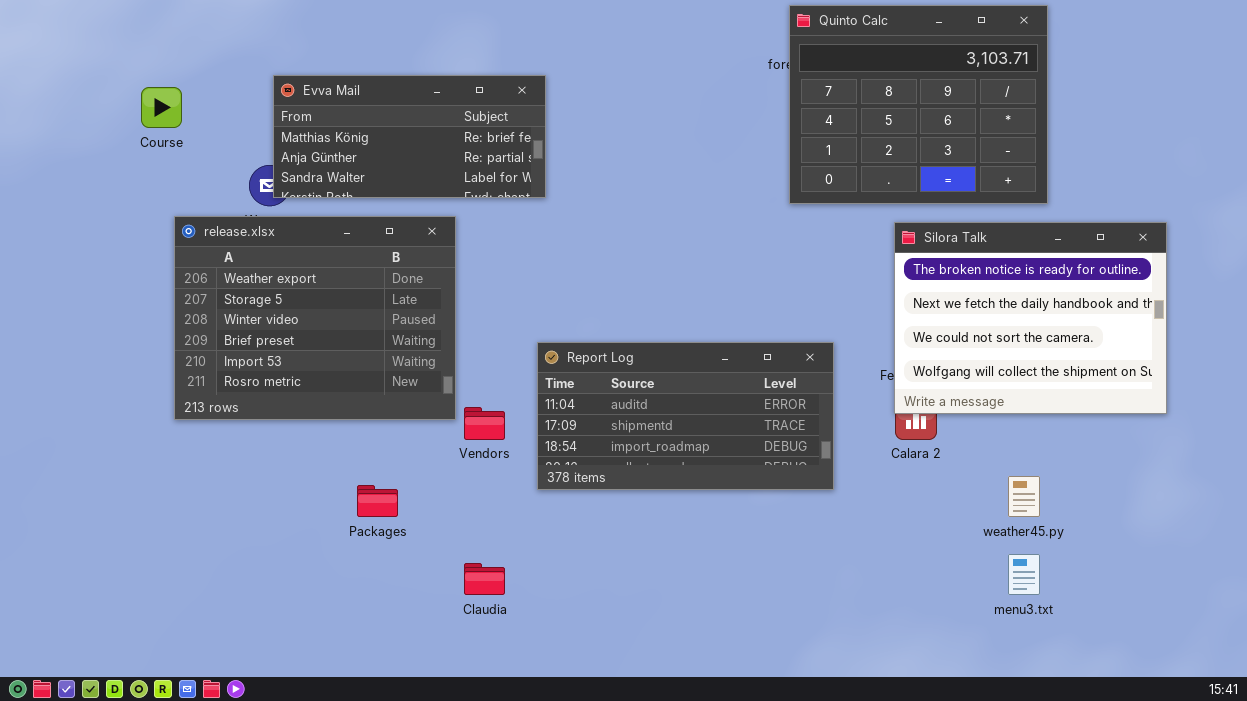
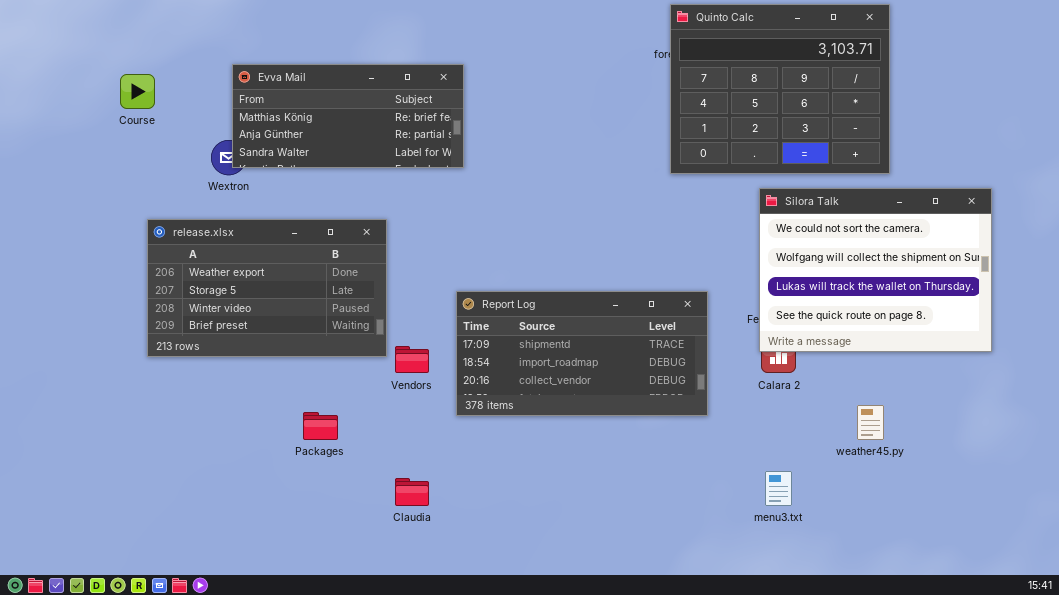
release.xlsx: [174,216,456,420] -> [147,219,387,357], resized
Silora Talk: [894,222,1167,414] -> [759,188,992,352], scrolled down 2 rows
Report Log: [537,342,834,490] -> [456,291,708,416], scrolled down 1 row
menu3.txt: [1008,554,1040,595] -> [765,471,792,506], moved

